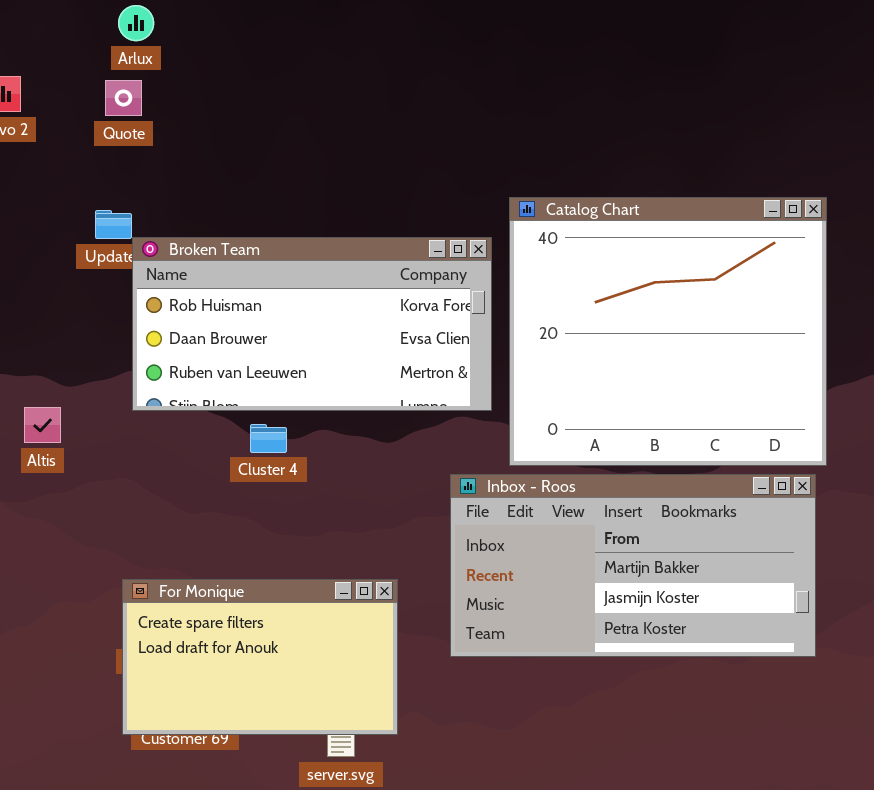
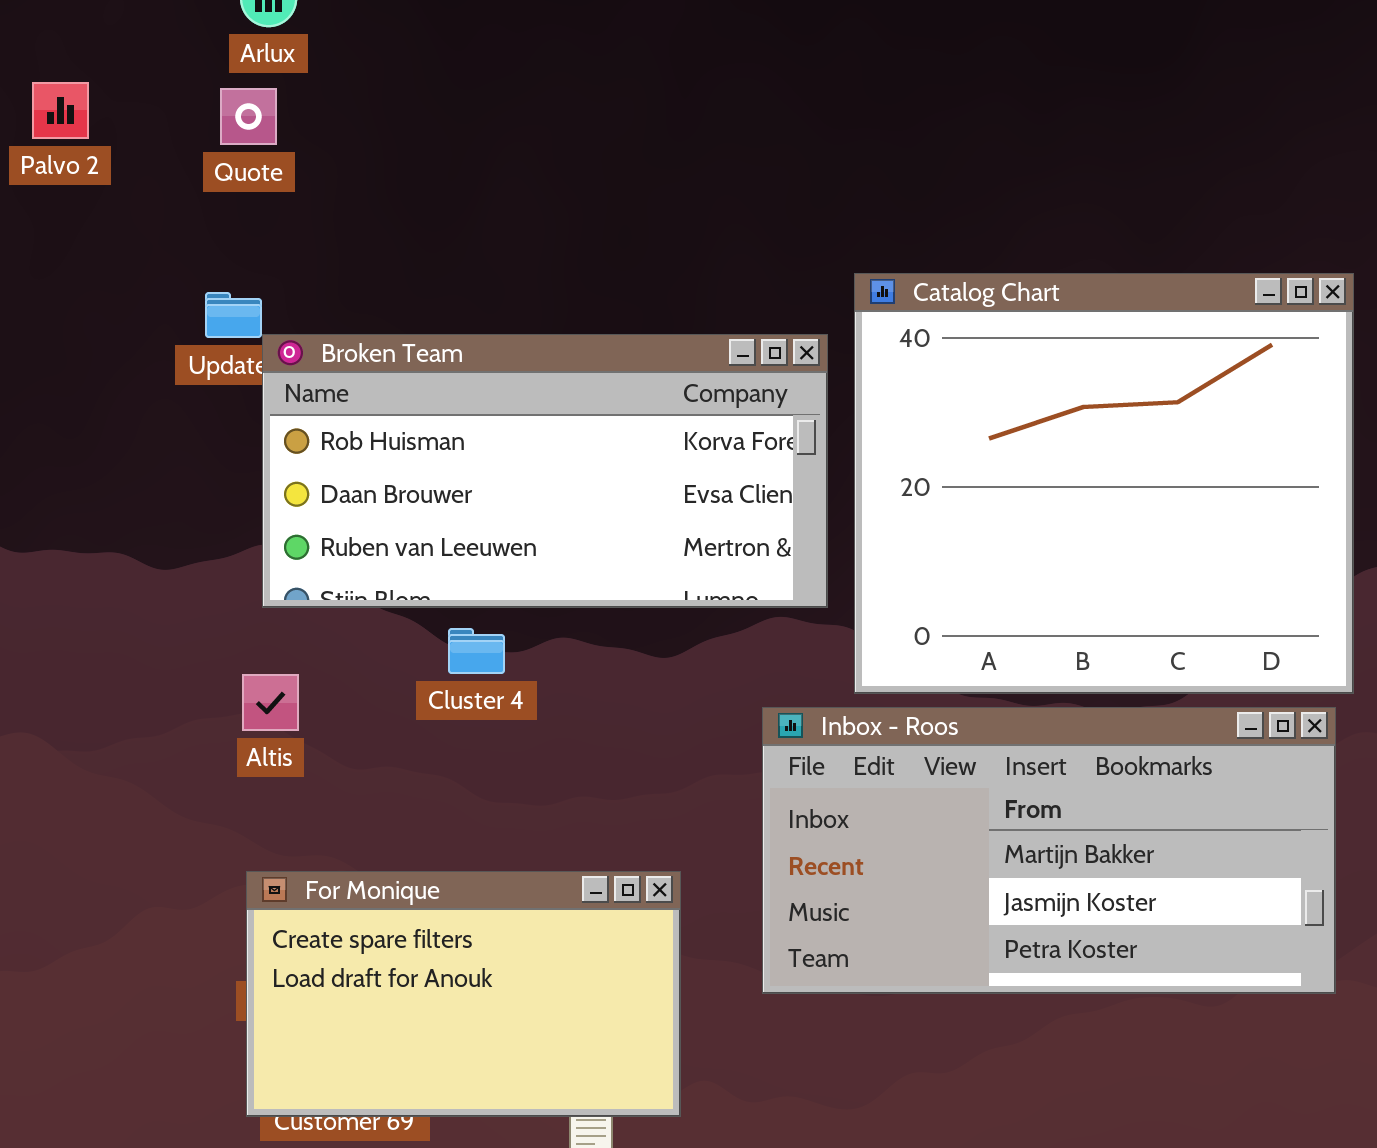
Altis: [24,407,61,443] -> [242,674,299,731], moved

